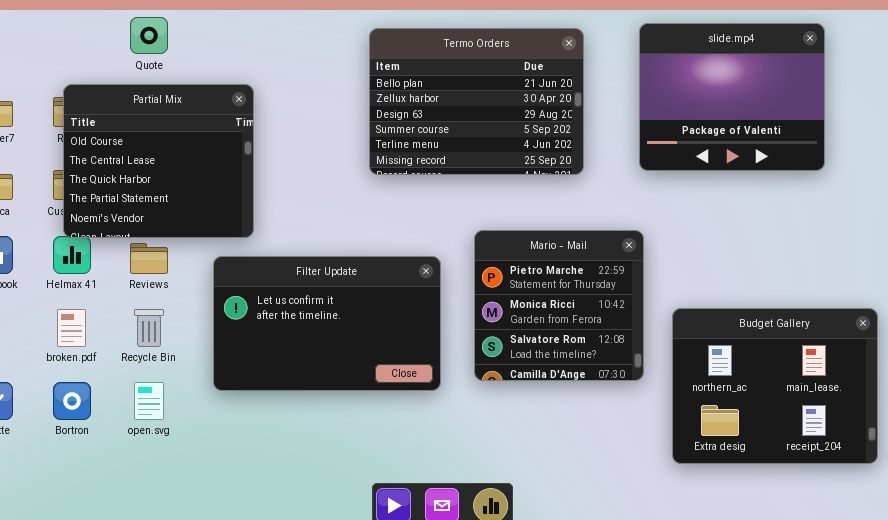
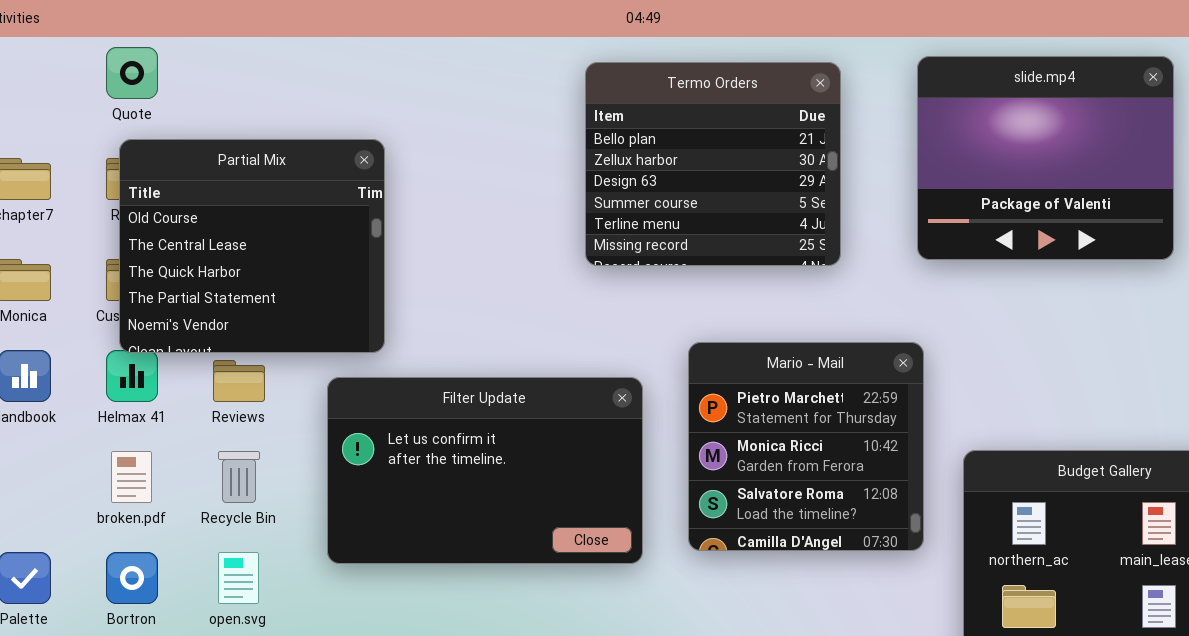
Quote: [130,17,168,54] -> [106,47,158,99], moved
Termo Orders: [369,28,584,175] -> [585,62,841,266], resized

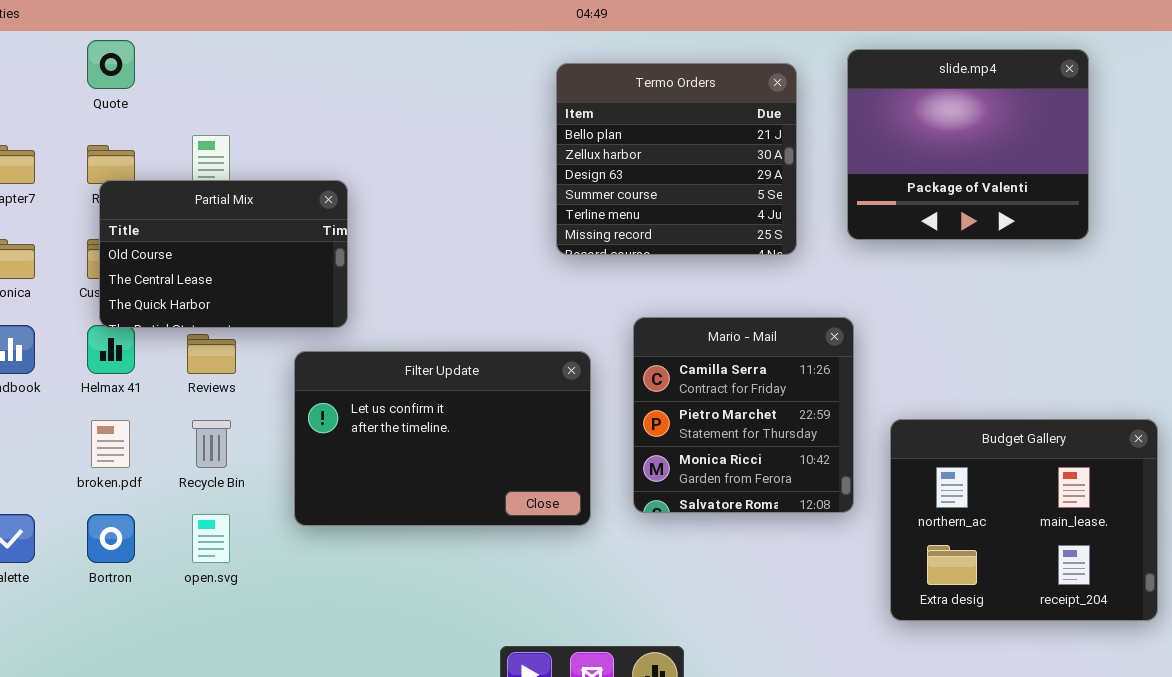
Termo Orders: [585,62,841,266] -> [556,63,797,255], moved
Partial Mix: [119,139,385,353] -> [99,180,348,328], resized
Mario - Mail: [688,342,924,551] -> [633,317,854,513], scrolled up 1 row

